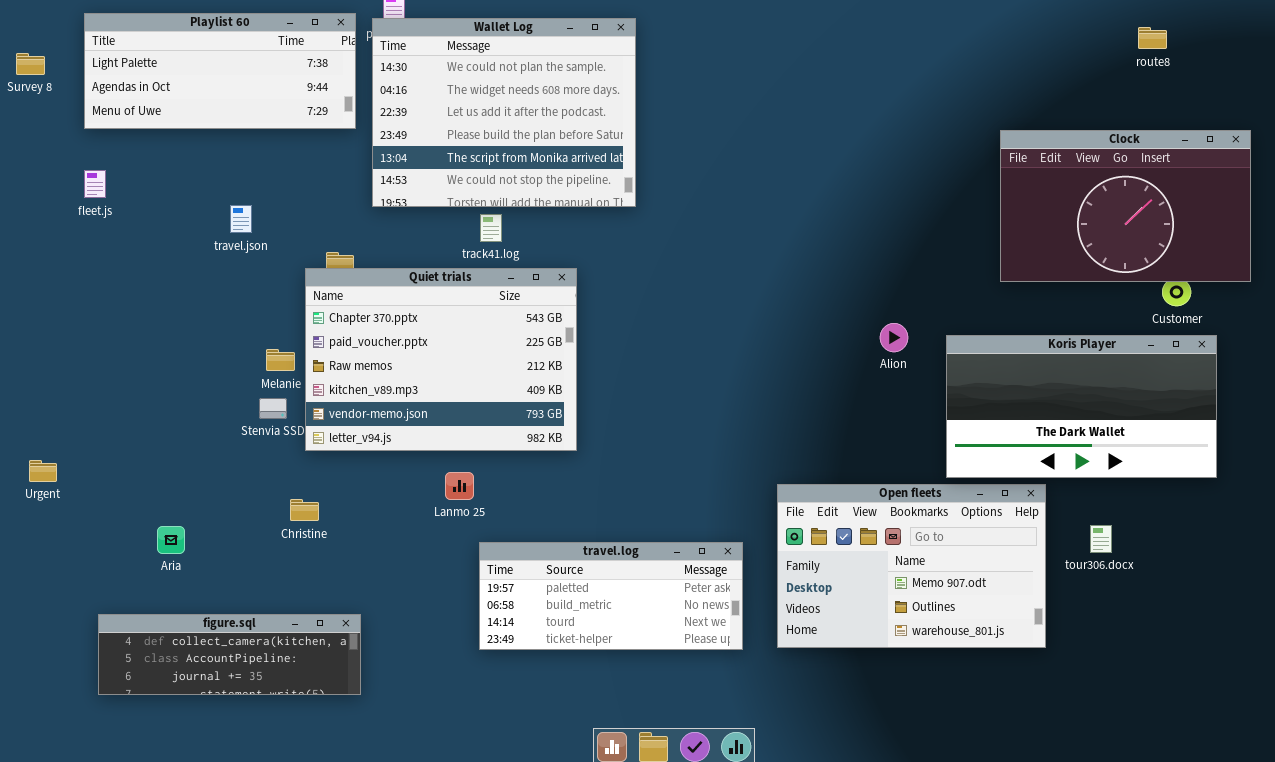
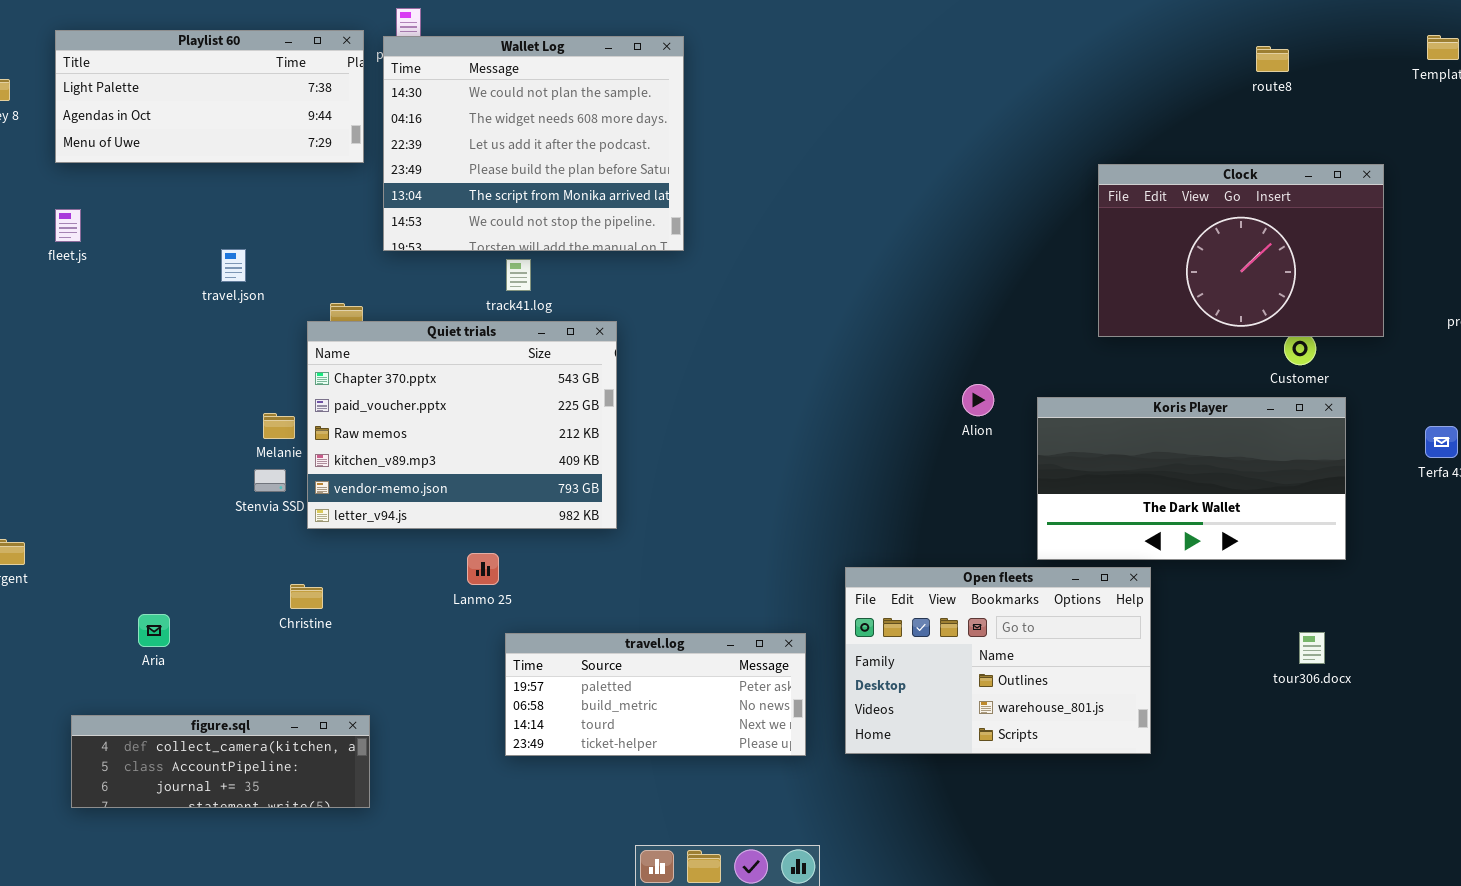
Open fleets: [777,484,1046,648] -> [845,567,1151,754], scrolled down 1 row
tour306.docx: [1090,525,1112,553] -> [1299,632,1325,664], moved

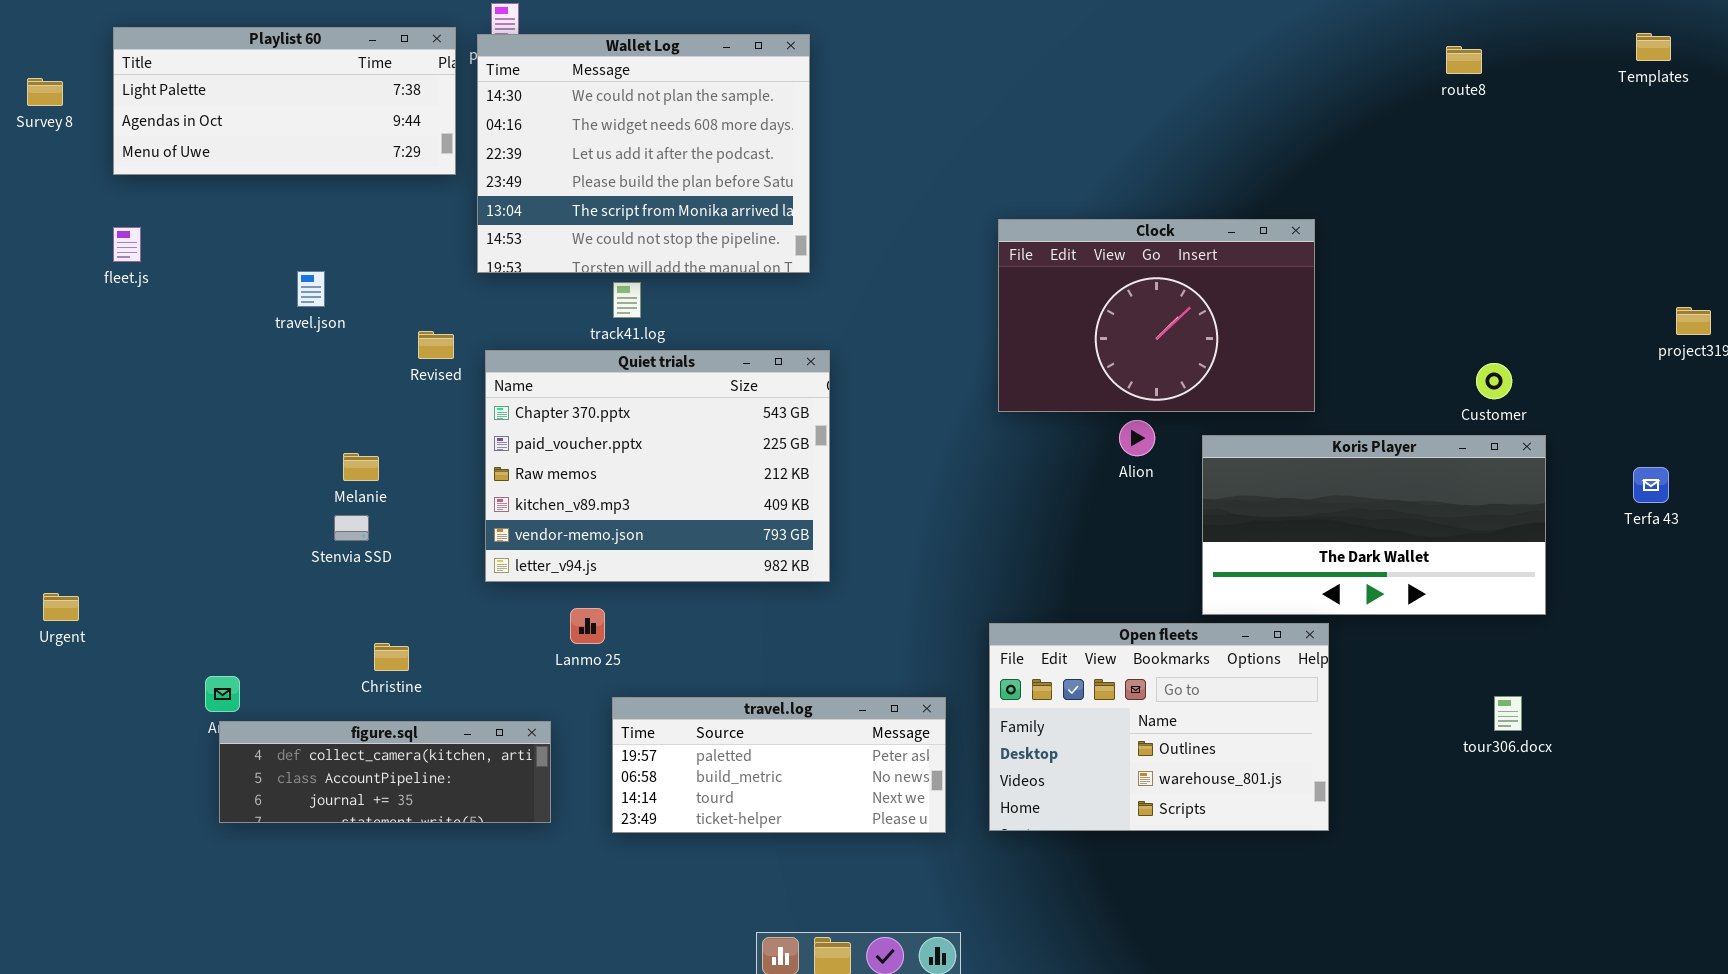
Clock: [1098,164,1384,337] -> [998,219,1315,412], moved
Quiet trials: [307,321,617,529] -> [485,350,830,582], moved
figure.sql: [71,715,370,808] -> [219,721,551,823], moved

